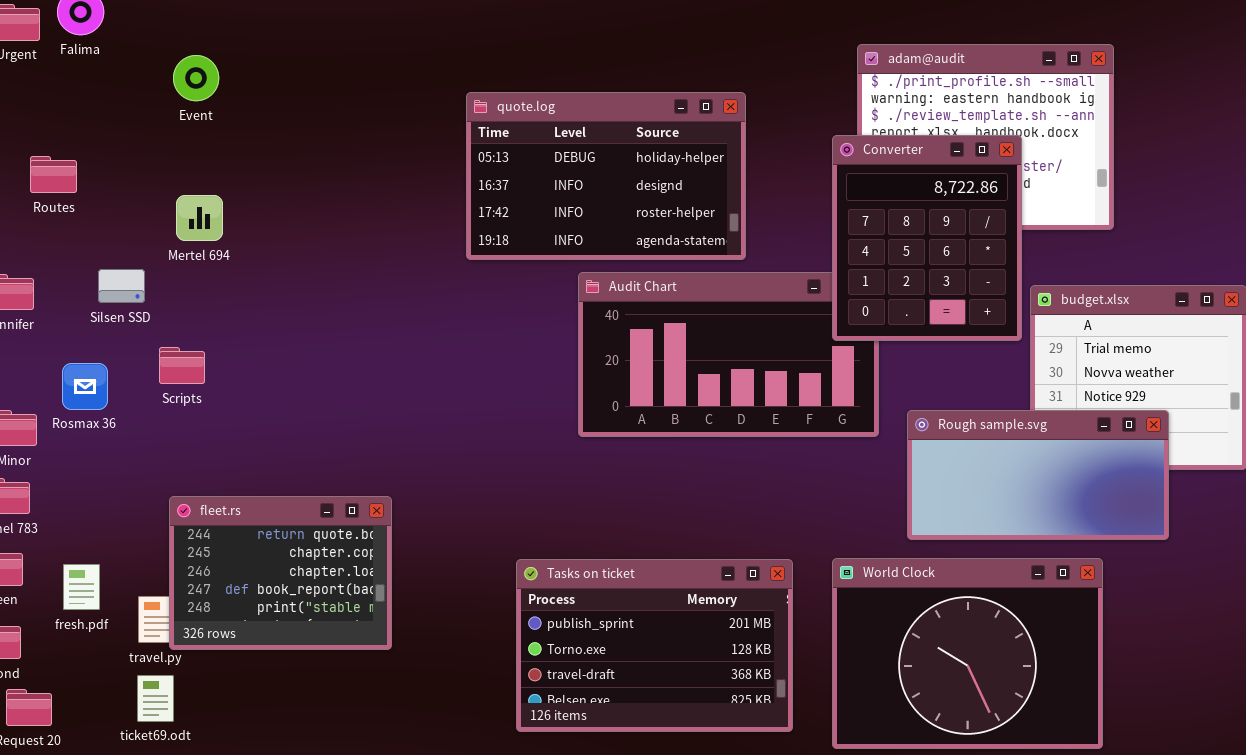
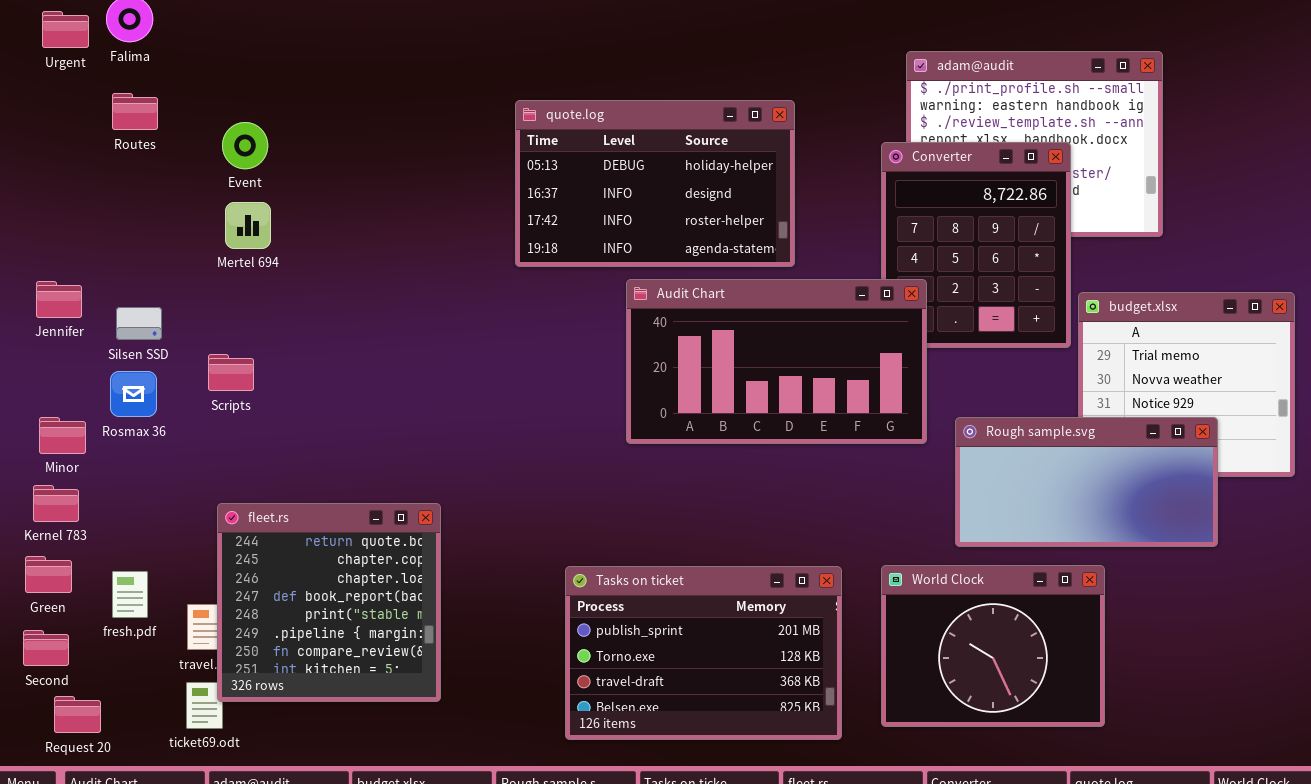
Event: [173,55,219,101] -> [222,122,268,169], moved
Routes: [30,156,77,193] -> [112,93,158,130], moved
Silsen SSD: [98,269,145,303] -> [116,307,162,340], moved
Audit Chart: [578,272,879,437] -> [626,279,927,444], raised
fleet.rs: [169,496,392,650] -> [217,503,441,702], resized
World Clock: [832,558,1103,749] -> [881,565,1105,727], resized

